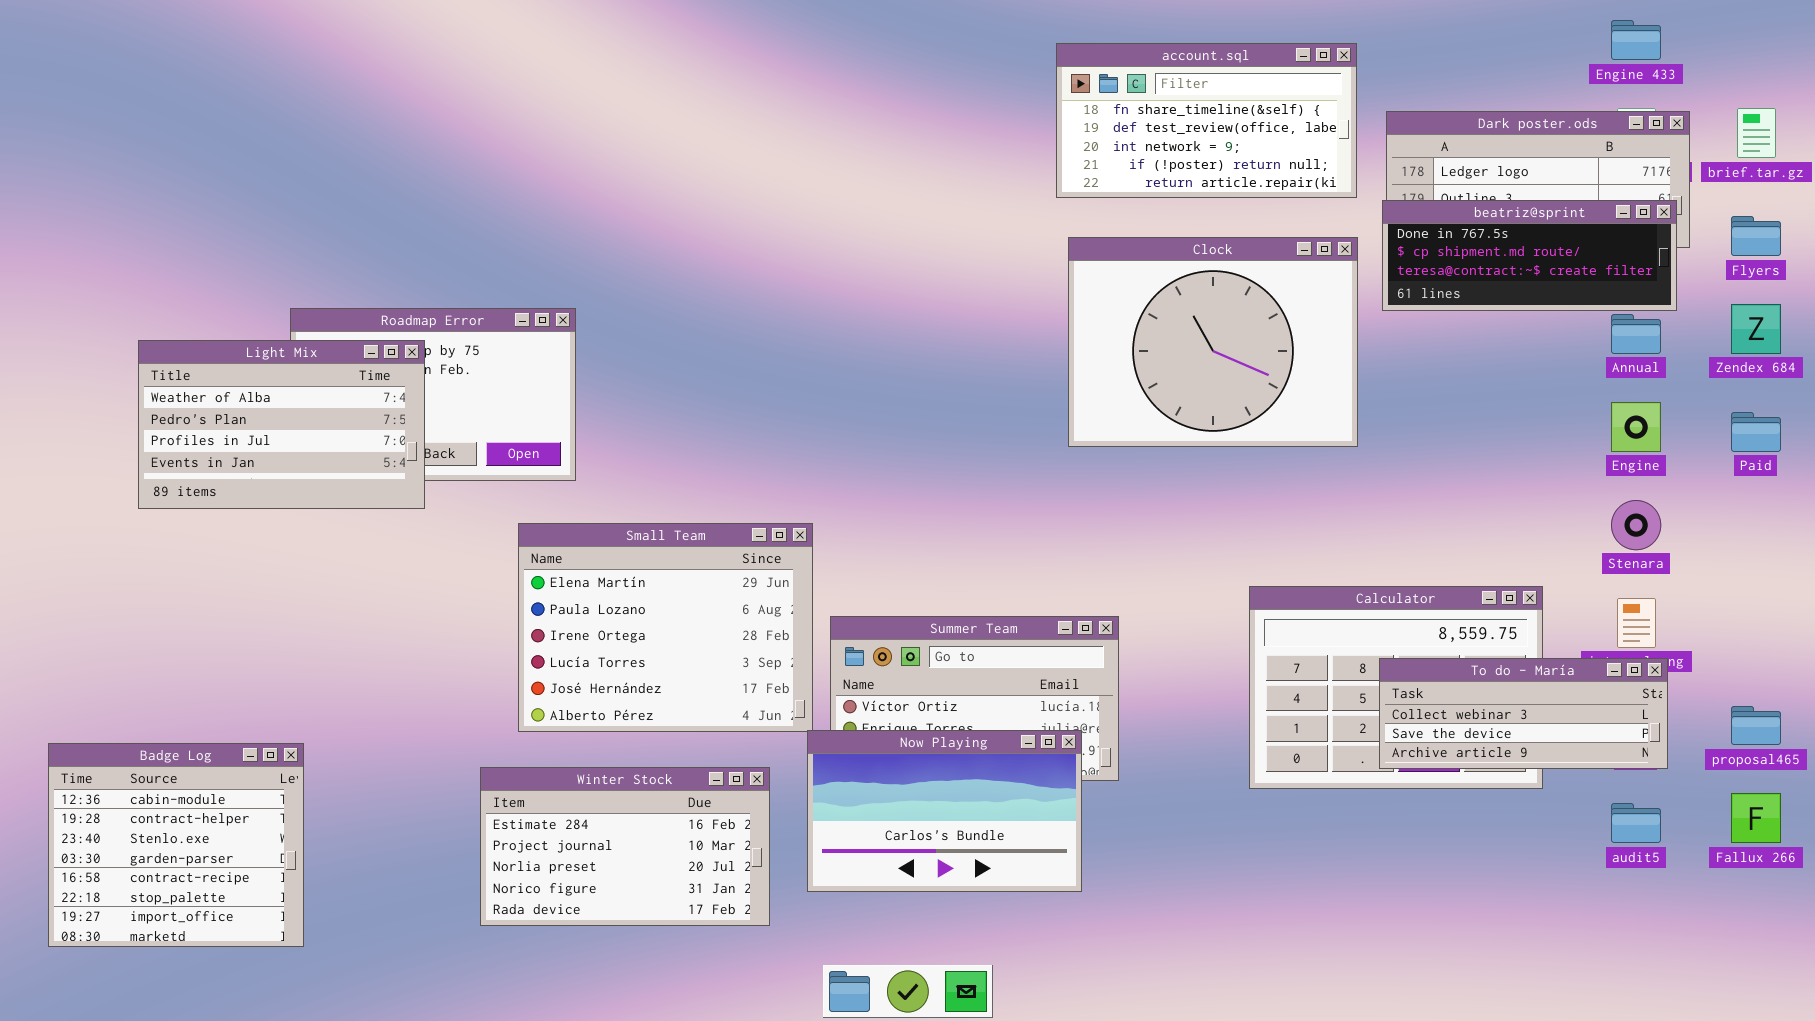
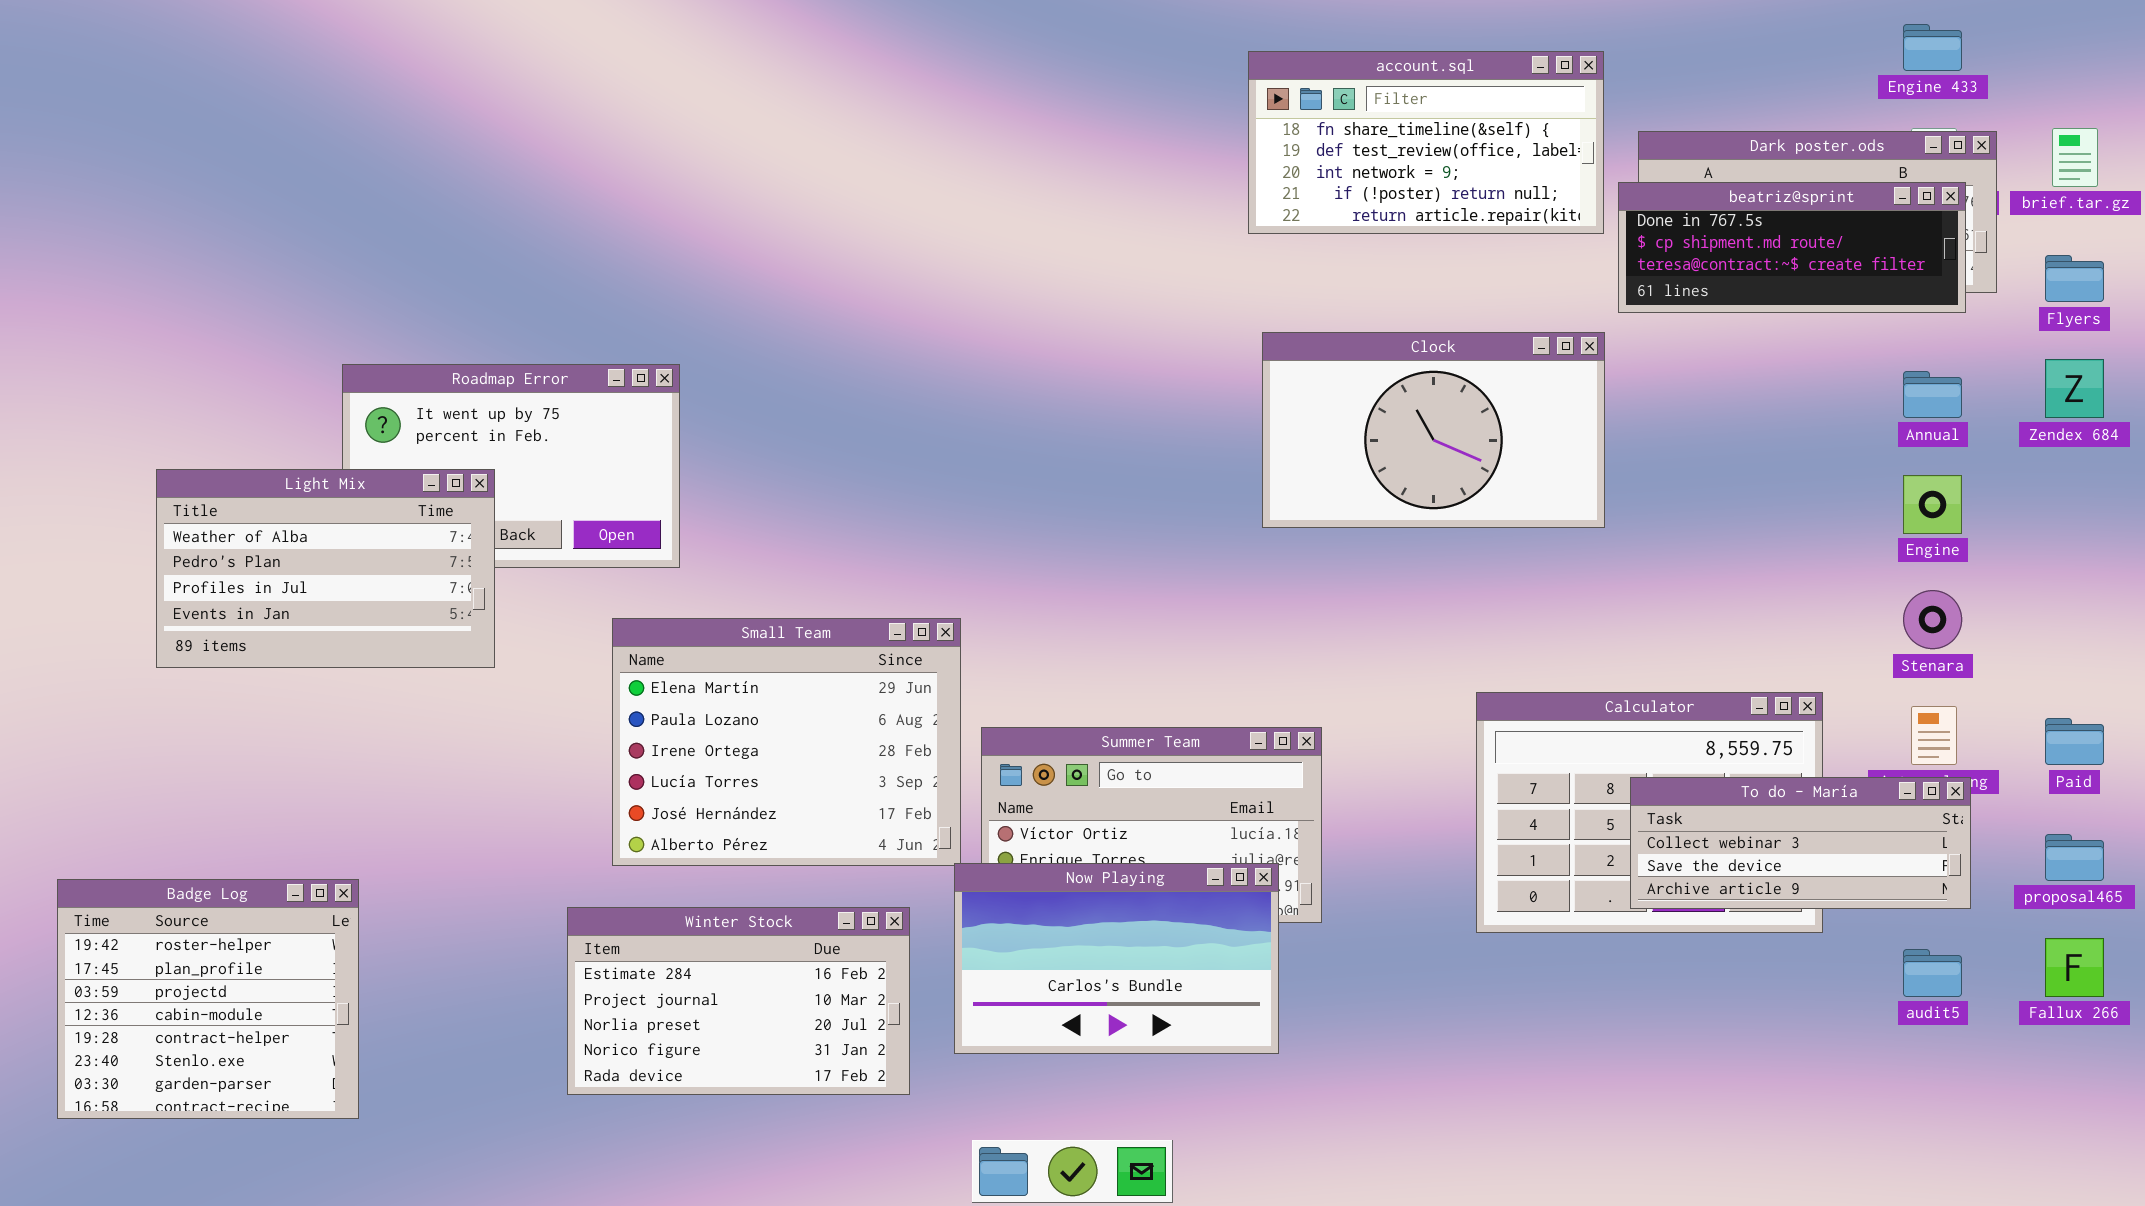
beatriz@sprint: [1382,200,1677,311] -> [1618,182,1966,313], moved
Clock: [1068,237,1358,447] -> [1262,332,1605,528], resized
Light Mix: [138,340,425,509] -> [156,469,495,668], moved
Paid: [1731,412,1781,452] -> [2045,718,2104,765], moved
Badge Log: [48,743,304,947] -> [57,879,359,1119], scrolled up 3 rows

